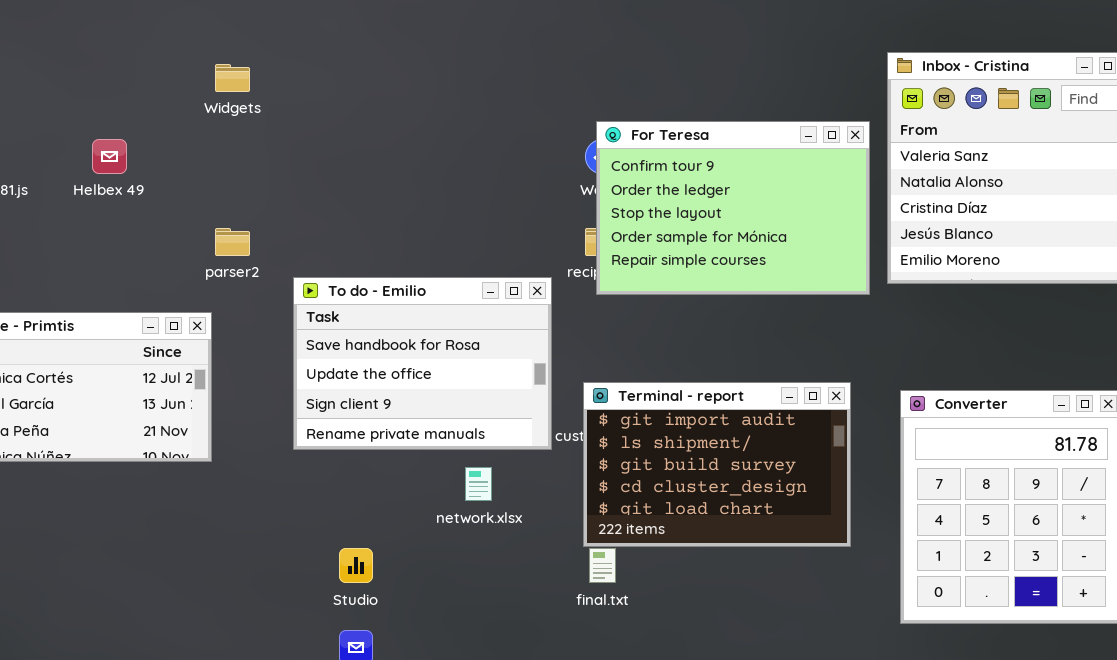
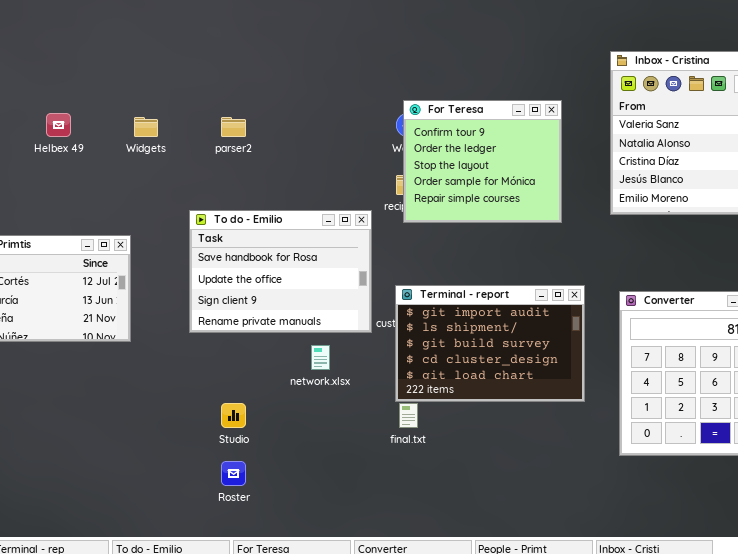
Widgets: [215,64,250,92] -> [134,117,158,137], moved
For Teresa: [596,121,870,295] -> [403,100,562,223], resized
parser2: [215,228,250,256] -> [221,117,246,137], moved

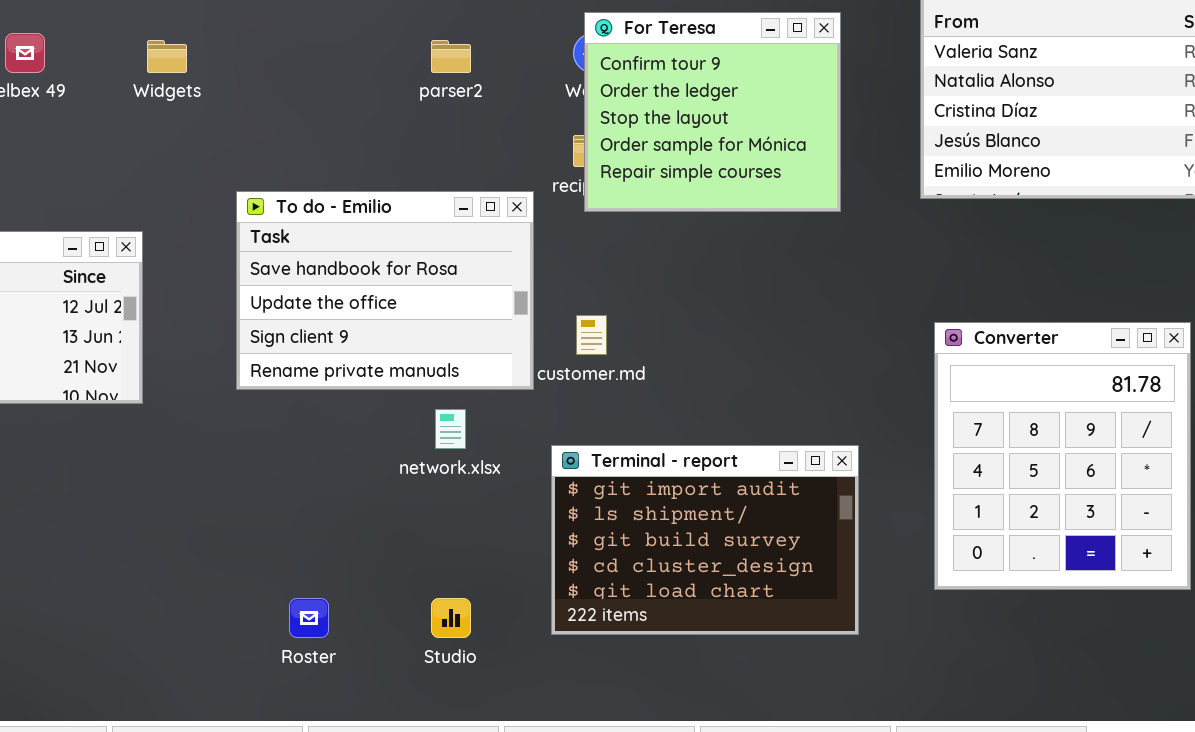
parser2: [221,117,246,137] -> [431,40,471,73], moved
Terminal - report: [395,285,585,402] -> [551,445,859,635], moved
Studio: [221,403,246,428] -> [431,598,471,638], moved

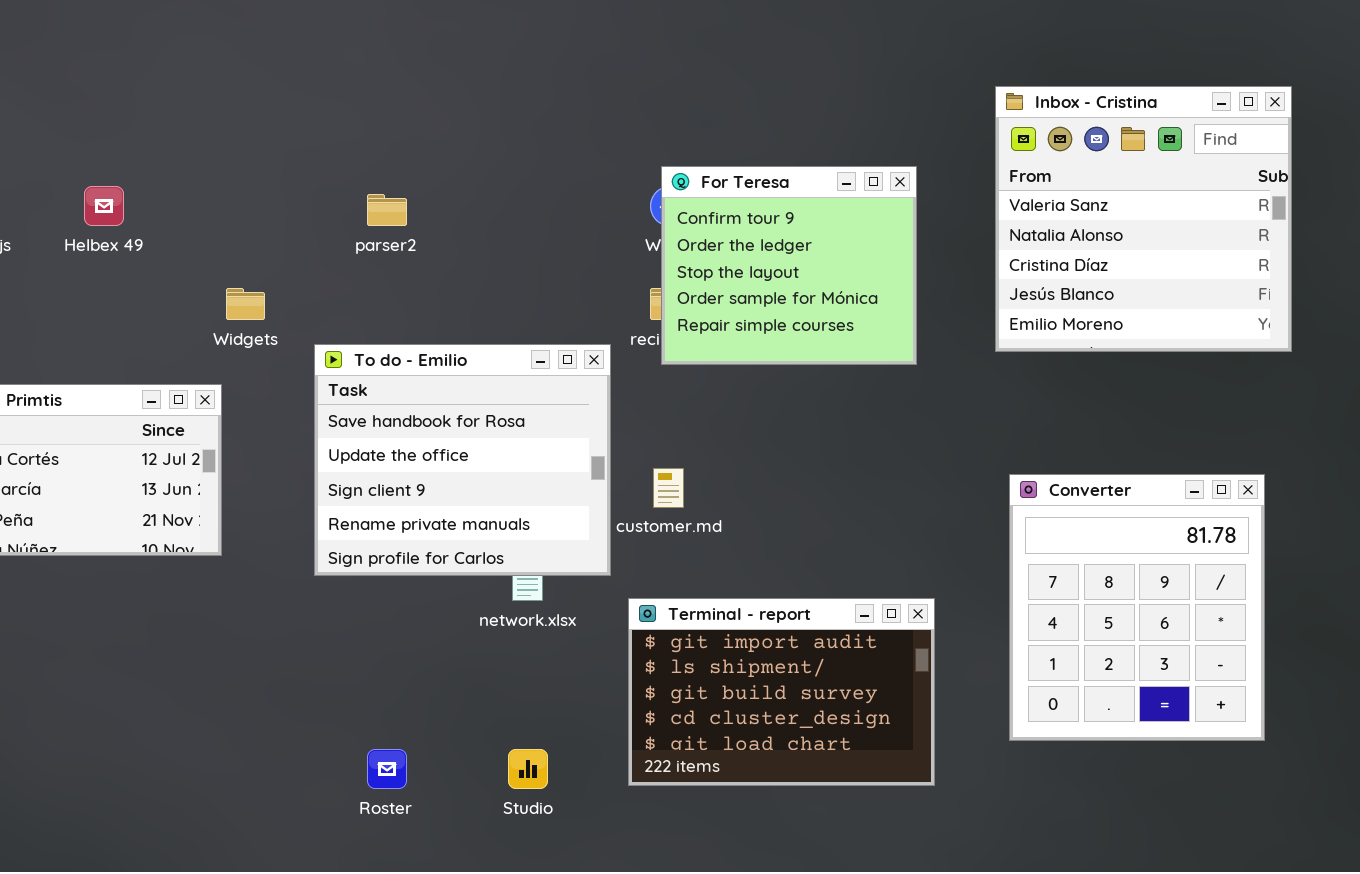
Widgets: [147,40,187,73] -> [226,288,265,320], moved
parser2: [431,40,471,73] -> [367,194,407,226], moved
To do - Emilio: [236,191,534,390] -> [314,344,611,576], resized

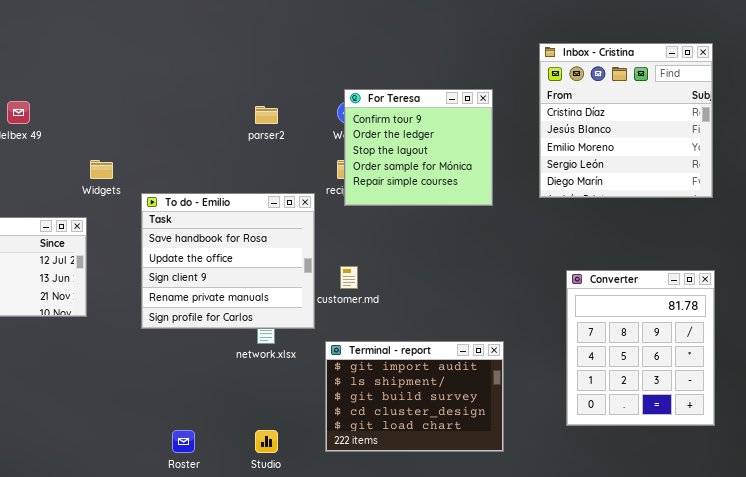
Inbox - Cristina: [995,86,1292,352] -> [539,43,713,198], scrolled down 2 rows
parser2: [367,194,407,226] -> [255,106,278,124], moved
Converter: [1009,474,1265,741] -> [566,270,715,426], moved

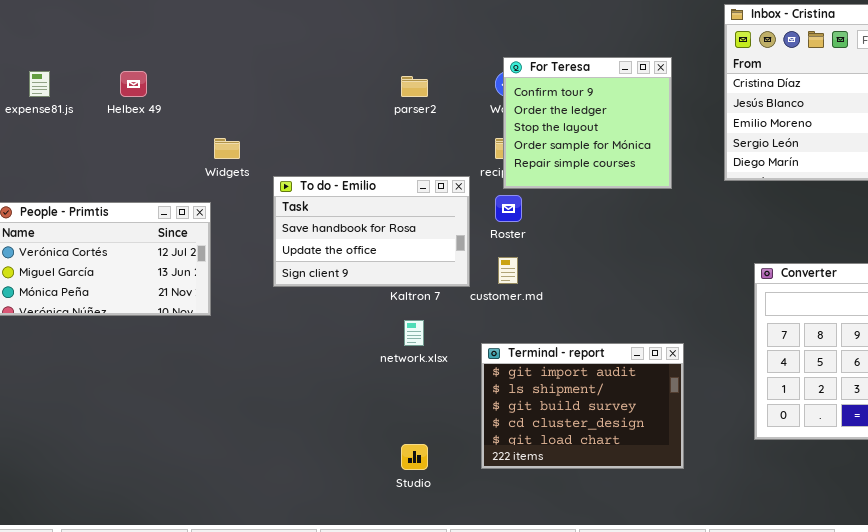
To do - Emilio: [141,193,315,329] -> [273,176,470,287], resized
Roster: [172,430,195,453] -> [495,195,522,222], moved

